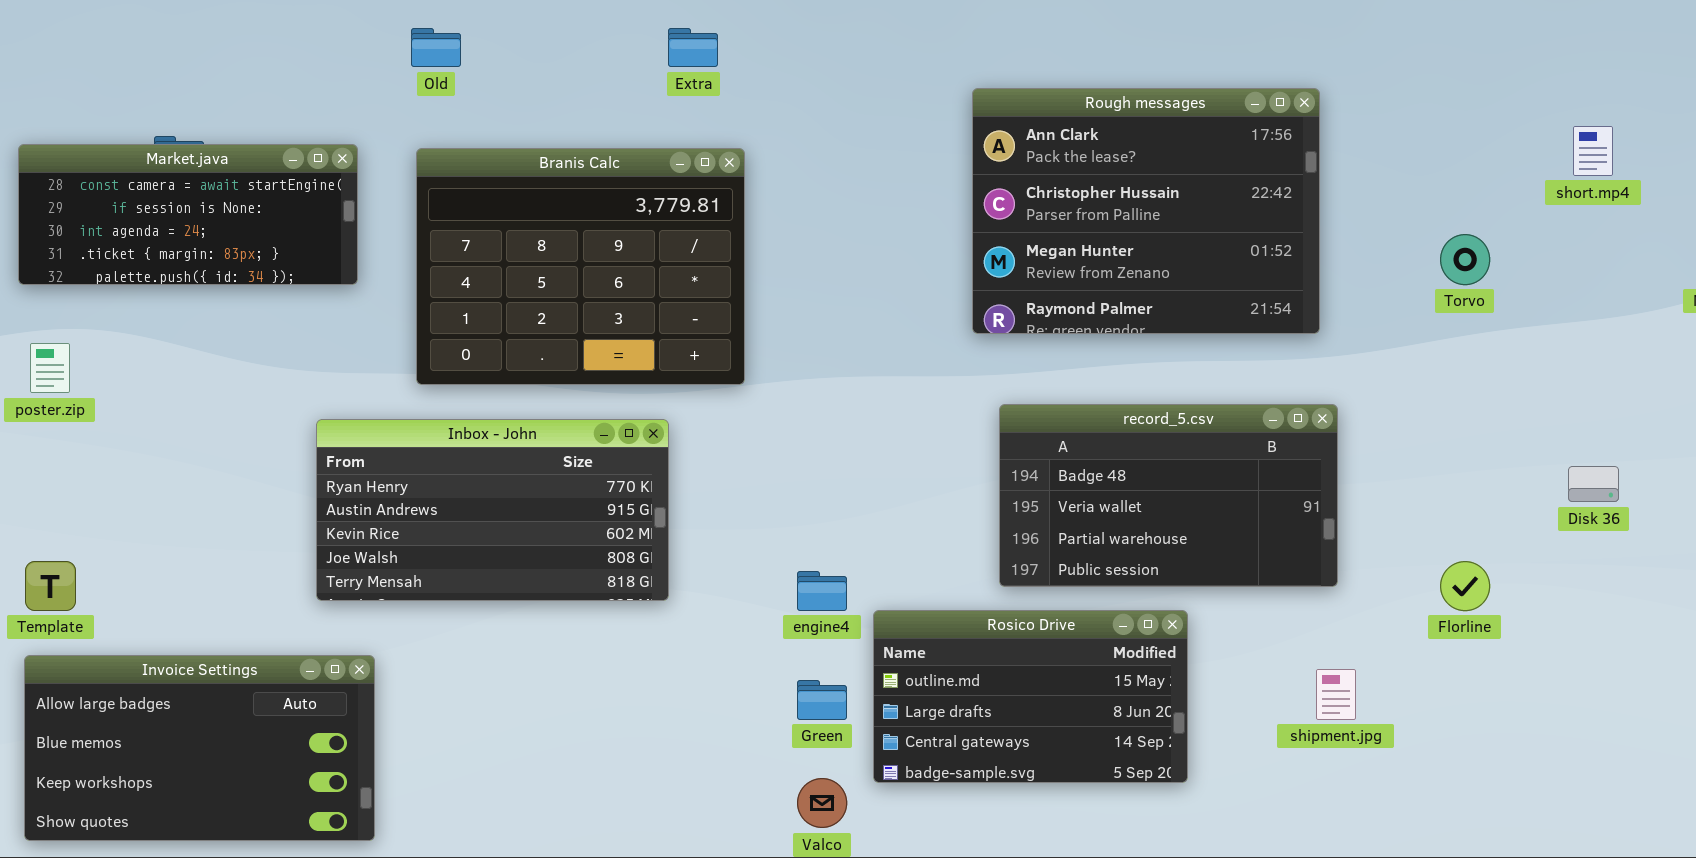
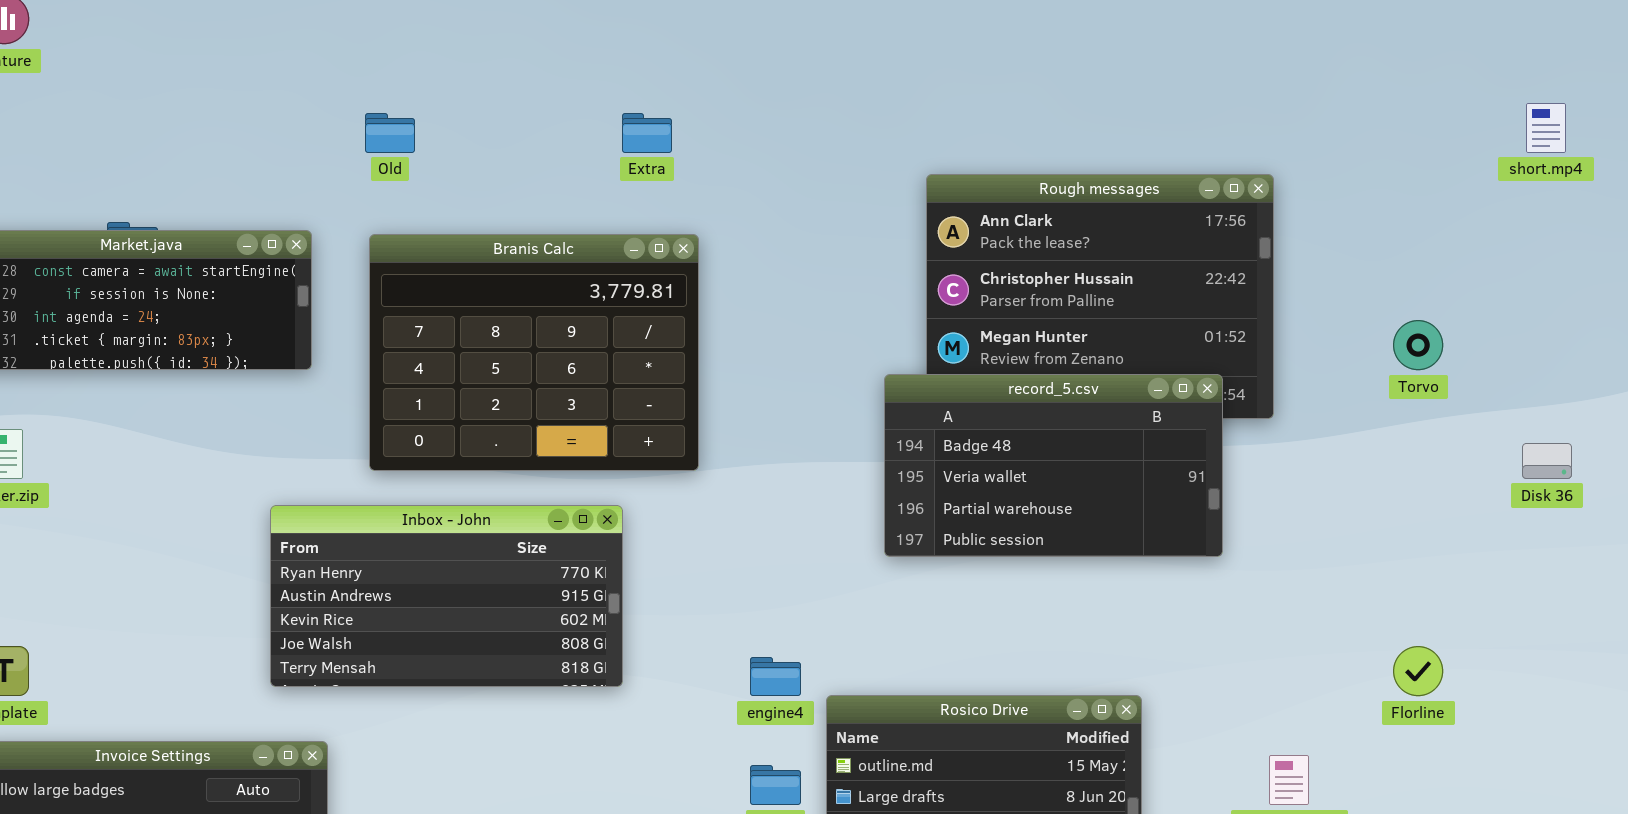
short.mp4: [1573,126,1613,176] -> [1526,103,1566,153], moved
record_5.csv: [999,404,1338,587] -> [884,374,1223,557], moved
Disk 36: [1568,466,1619,502] -> [1522,443,1572,479], moved

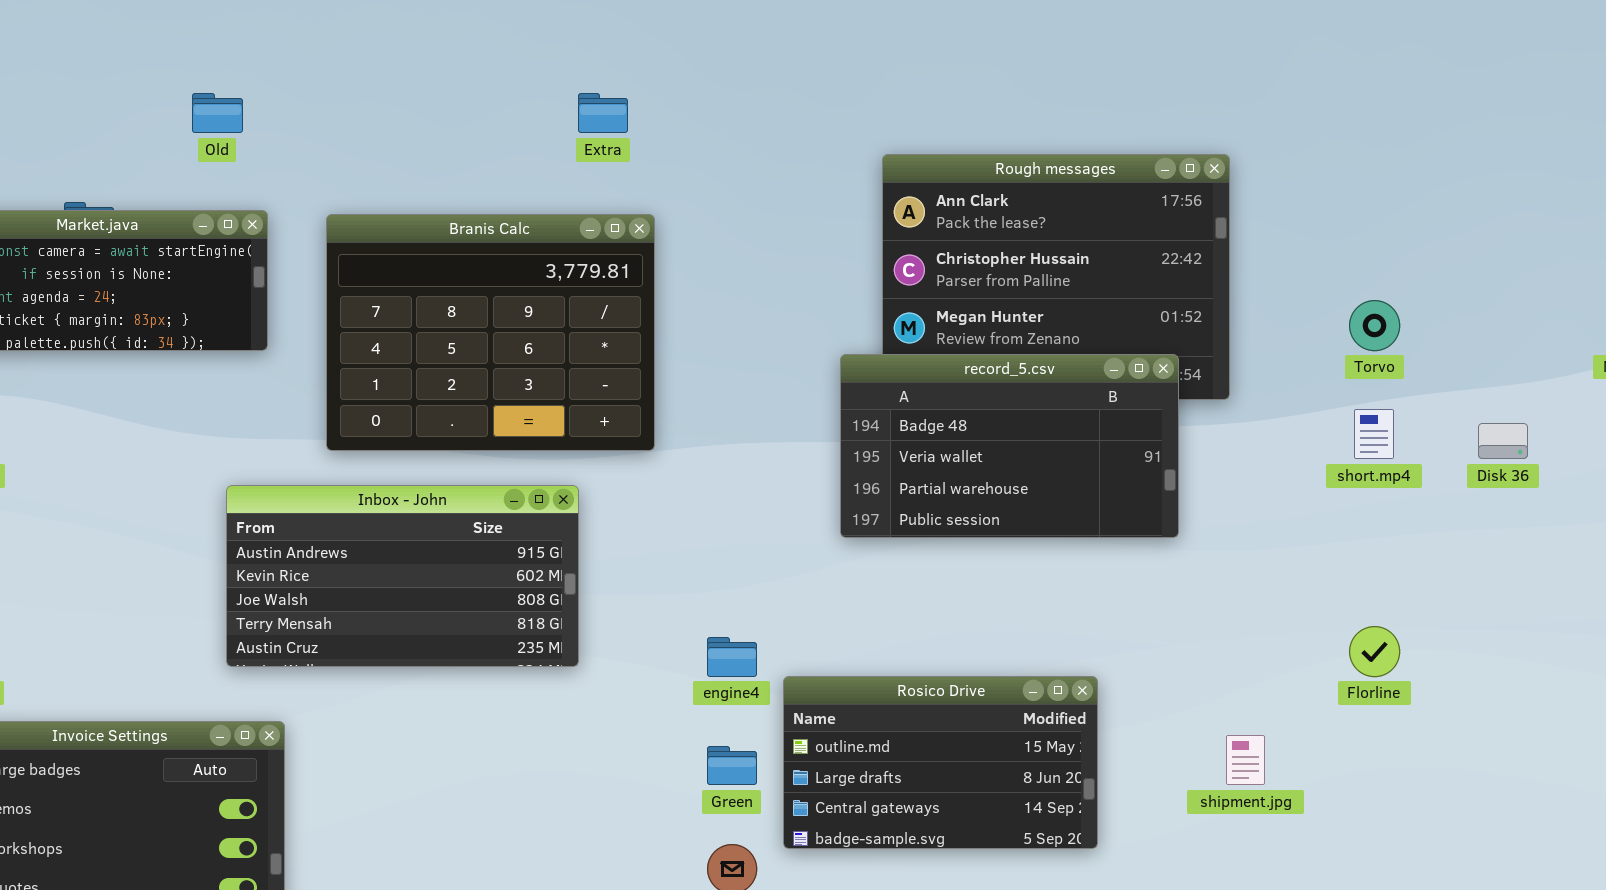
short.mp4: [1526,103,1566,153] -> [1354,409,1394,459], moved
Old: [365,113,415,153] -> [192,93,243,133], moved
Inbox - John: [270,505,623,687] -> [226,485,579,667], scrolled down 1 row

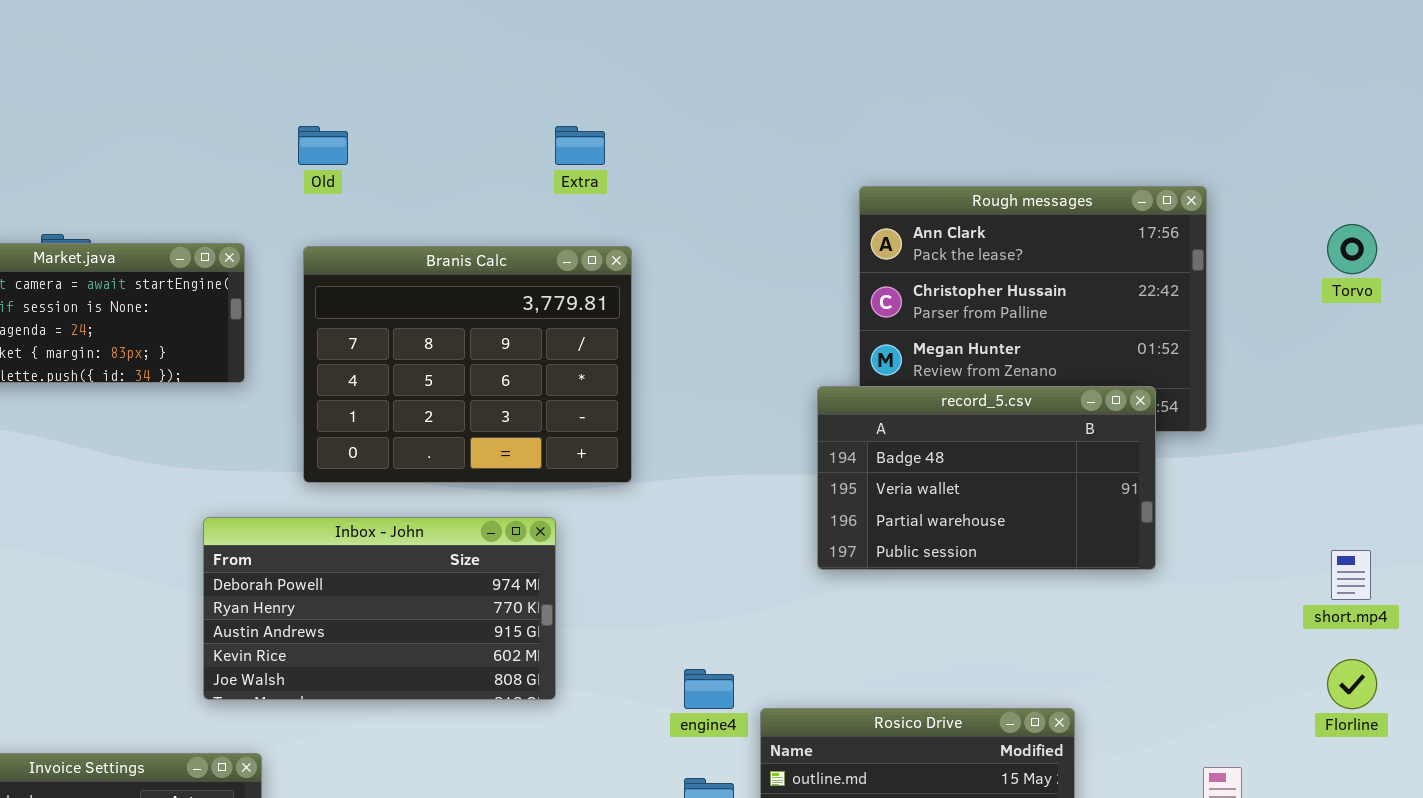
Old: [192,93,243,133] -> [298,126,348,165], moved
Torvo: [1349,300,1400,351] -> [1327,224,1377,274], moved
short.mp4: [1354,409,1394,459] -> [1331,550,1371,600], moved
Inbox - John: [226,485,579,667] -> [203,517,556,700], scrolled up 2 rows

